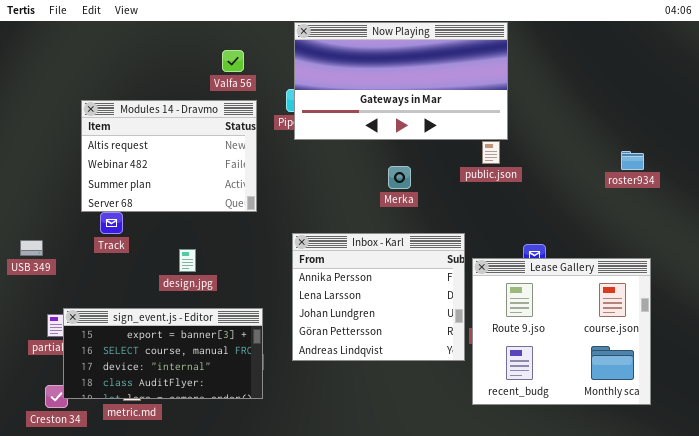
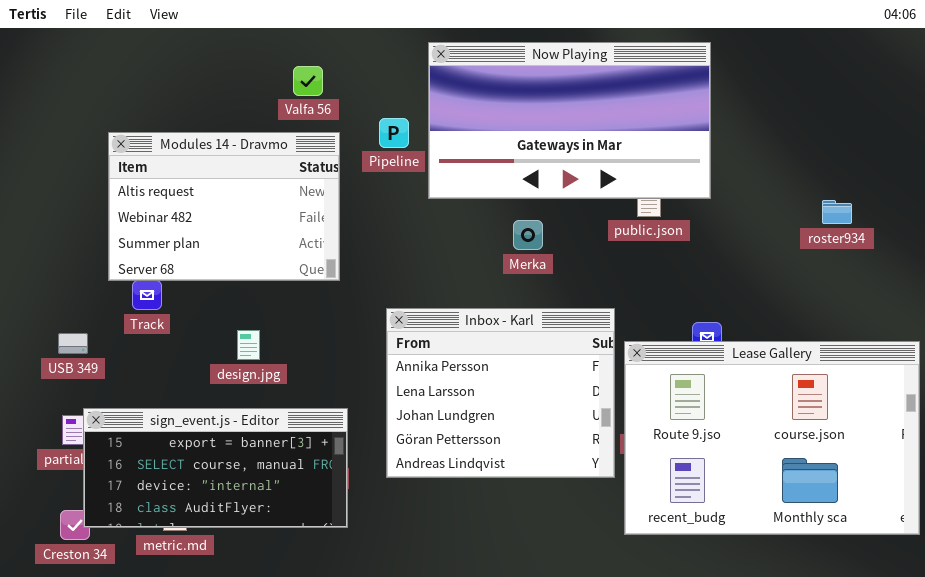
Now Playing: [294,22,508,140] -> [428,42,711,199], moved
USB 349: [20,240,43,256] -> [58,333,88,354], moved
Lease Gallery: [472,258,651,405] -> [624,341,920,535], resized

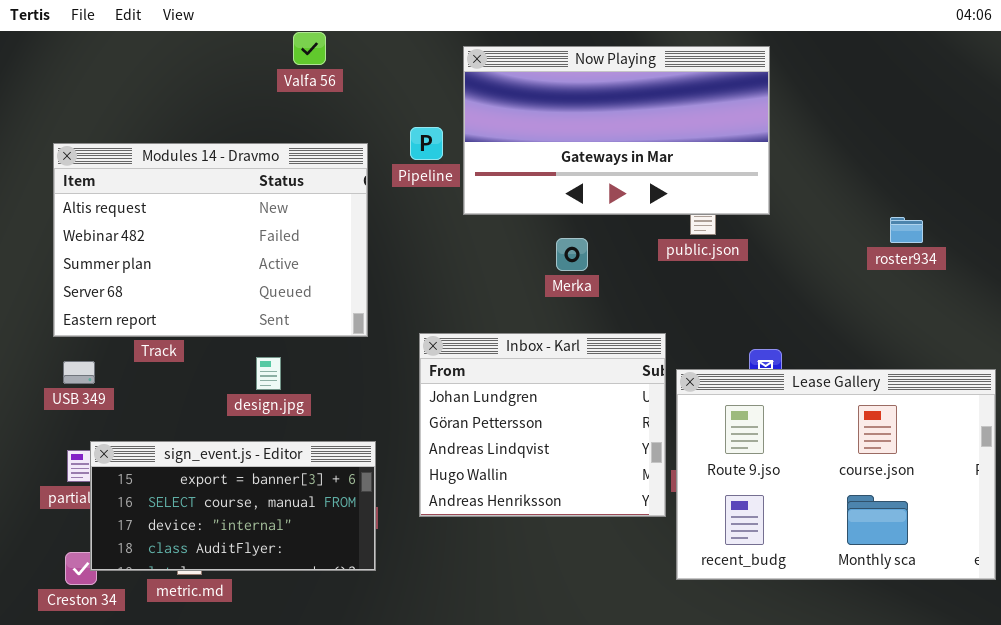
Valfa 56: [293,66,323,96] -> [293,32,326,65], moved
Modules 14 - Dravmo: [108,132,340,281] -> [53,143,368,337], resized
Inbox - Karl: [386,308,615,478] -> [419,333,666,517], scrolled down 2 rows

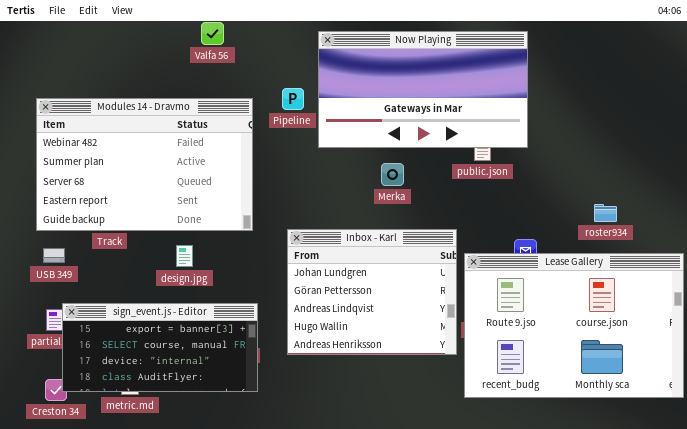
Modules 14 - Dravmo: [53,143,368,337] -> [36,98,253,231], scrolled down 1 row
roster934: [890,217,923,243] -> [594,204,617,222], moved

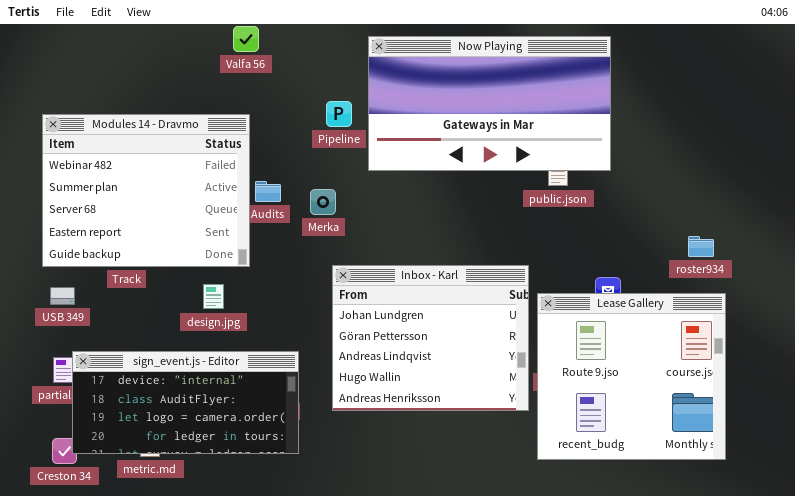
Modules 14 - Dravmo: [36,98,253,231] -> [42,114,250,267], resized
Merka: [381,163,404,186] -> [310,189,336,215], moved
Lease Gallery: [464,253,684,398] -> [537,293,726,460], resized
sign_event.js - Editor: [62,303,258,392] -> [72,351,299,454], scrolled down 2 rows

